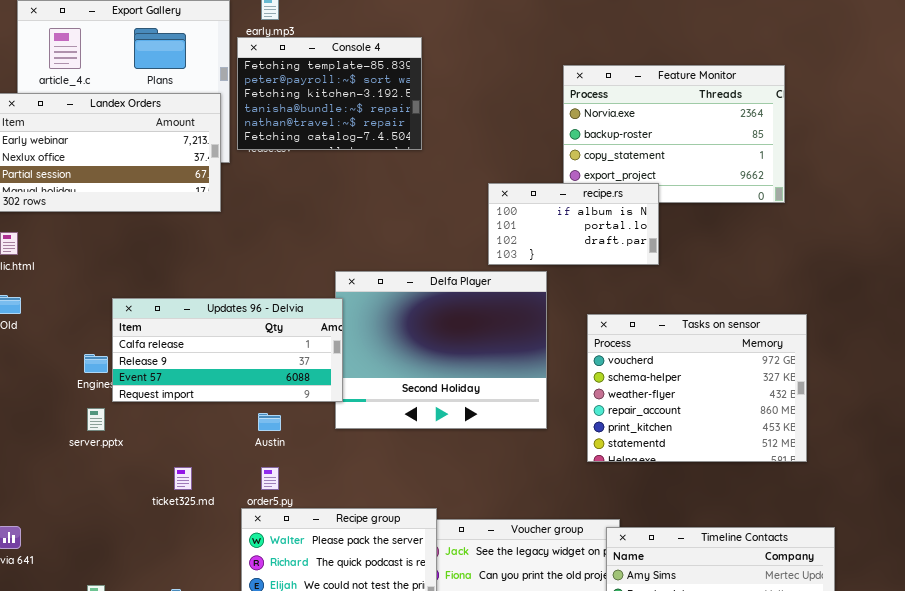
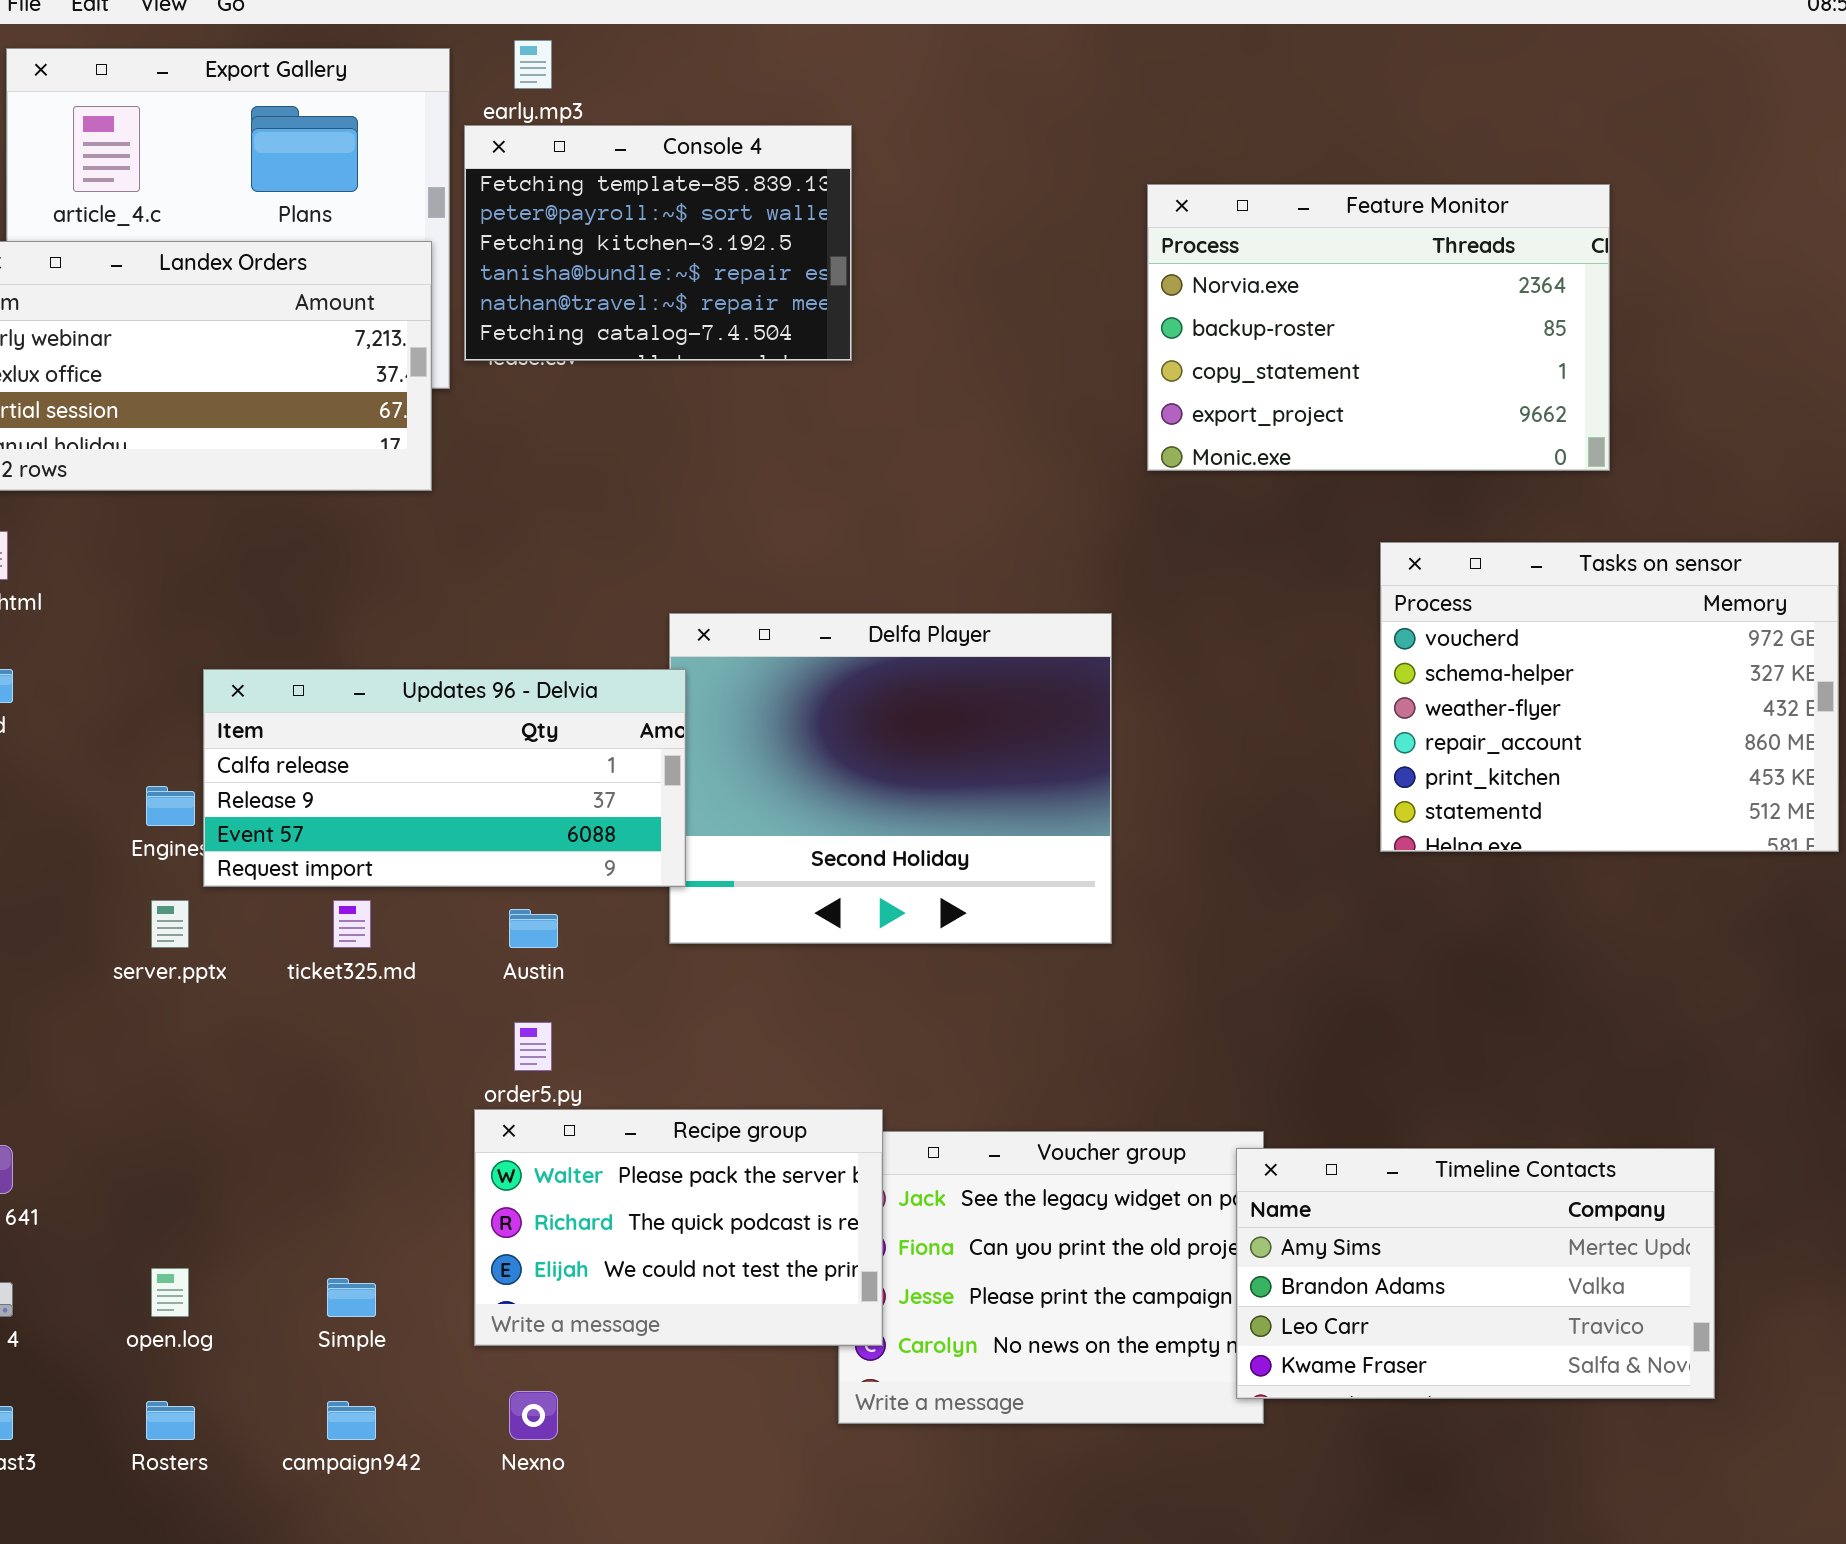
recipe.rs: [488,183,659,265] -> none, closed
Tasks on sensor: [587,314,807,462] -> [1380,542,1839,852], moved
ticket325.md: [174,467,192,490] -> [333,900,371,948], moved

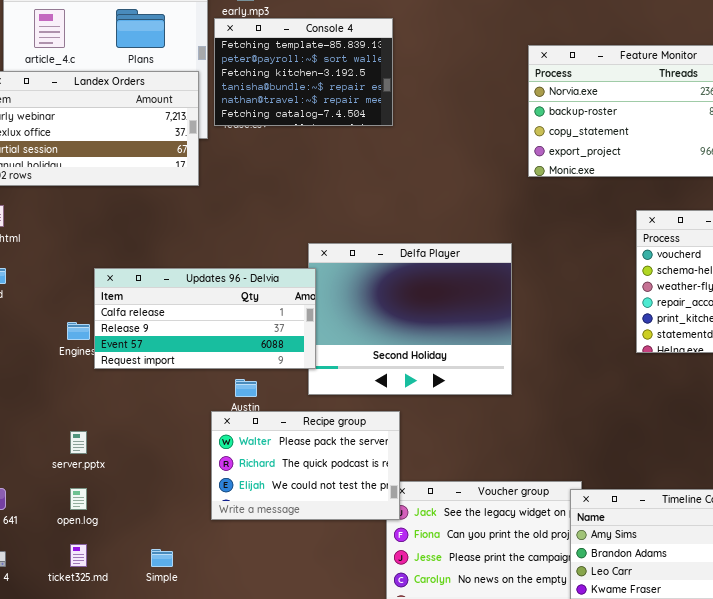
server.pptx: [151,900,189,948] -> [70,431,87,454], moved
ticket325.md: [333,900,371,948] -> [70,544,87,567], moved
Recipe group: [474,1109,883,1346] -> [211,411,400,520], moved
open.log: [151,1268,189,1317] -> [70,488,87,510], moved

